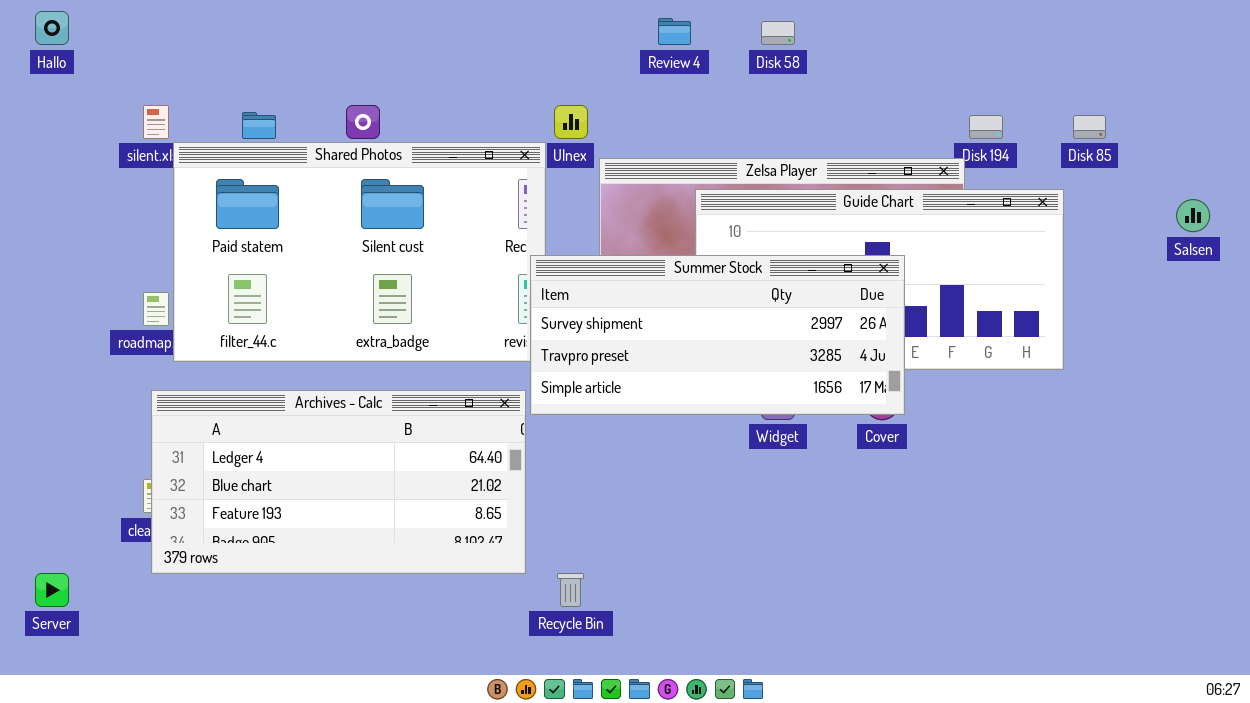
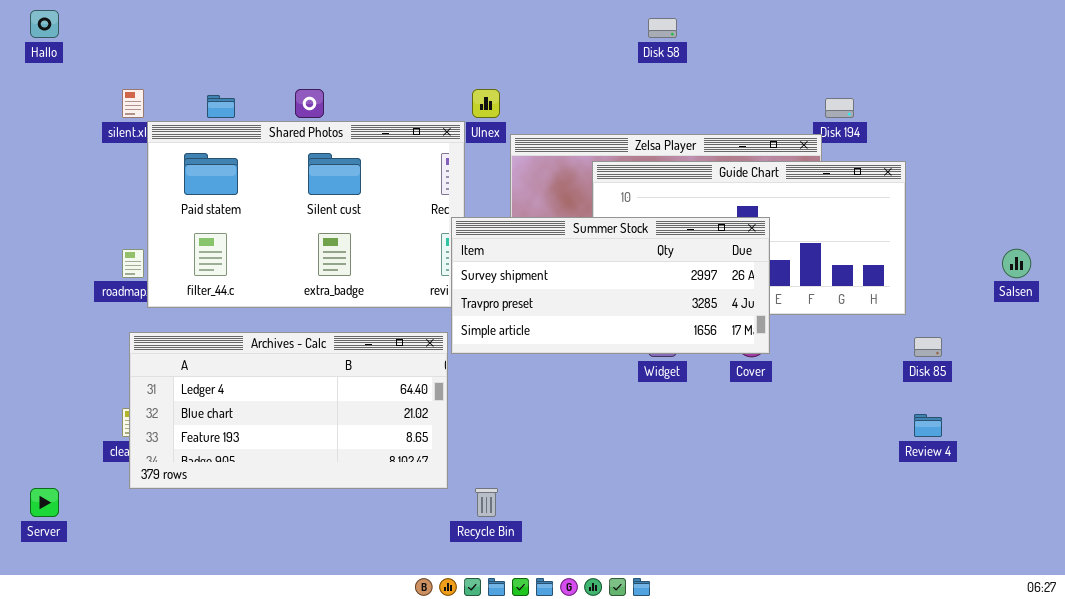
Review 4: [658,18,691,45] -> [914,414,942,437], moved
Disk 85: [1073,115,1106,139] -> [914,337,942,357], moved
Salsen: [1176,199,1210,232] -> [1002,249,1031,278], moved

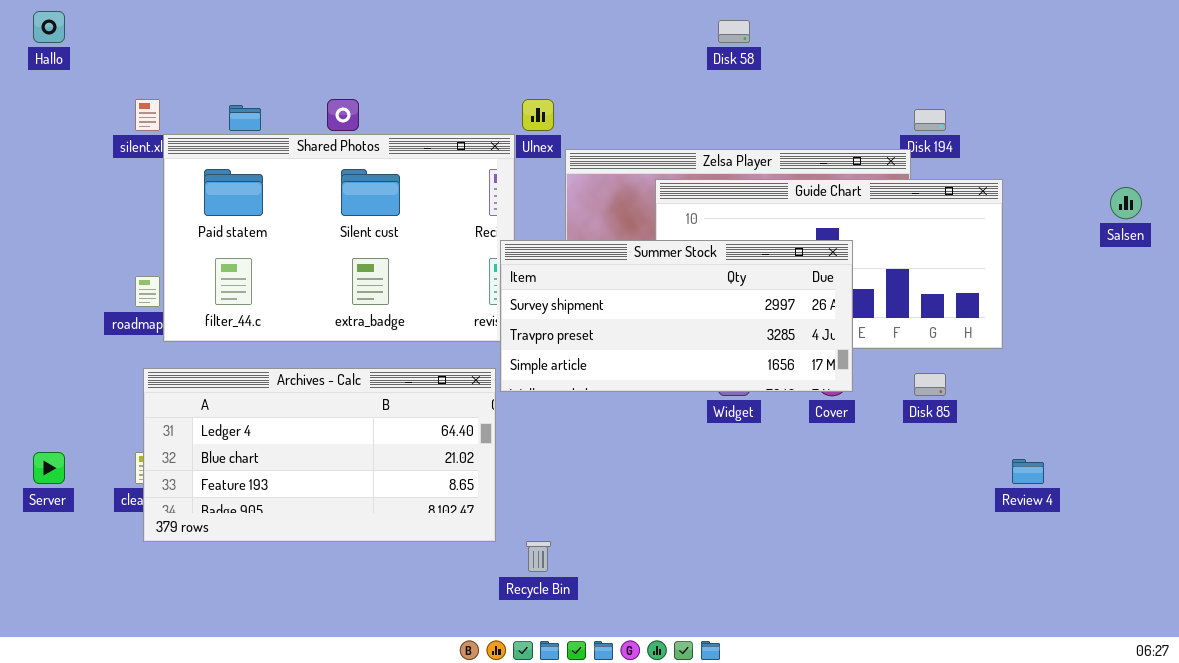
Salsen: [1002,249,1031,278] -> [1110,187,1142,219], moved
Disk 85: [914,337,942,357] -> [914,373,946,396], moved
Server: [30,488,59,517] -> [33,452,65,484], moved

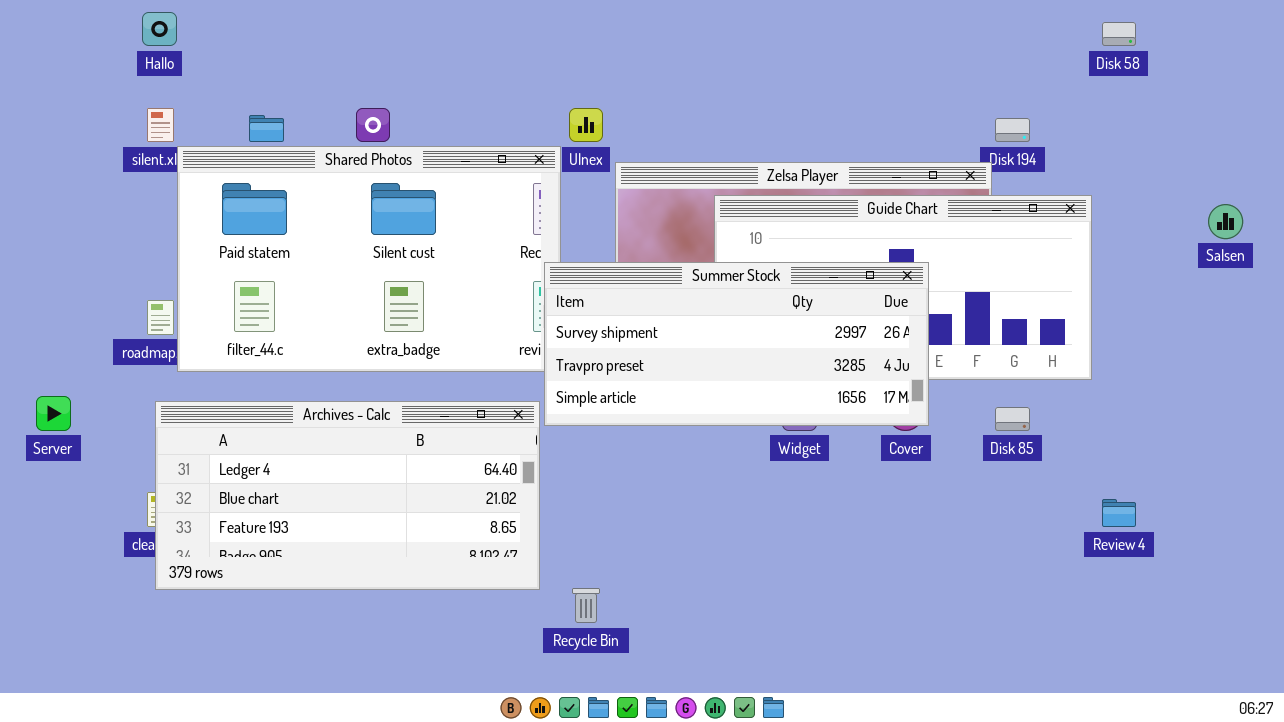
Hallo: [33,11,65,43] -> [142,12,177,46], moved
Disk 58: [718,20,750,43] -> [1102,22,1136,46], moved
Server: [33,452,65,484] -> [36,396,71,431], moved

